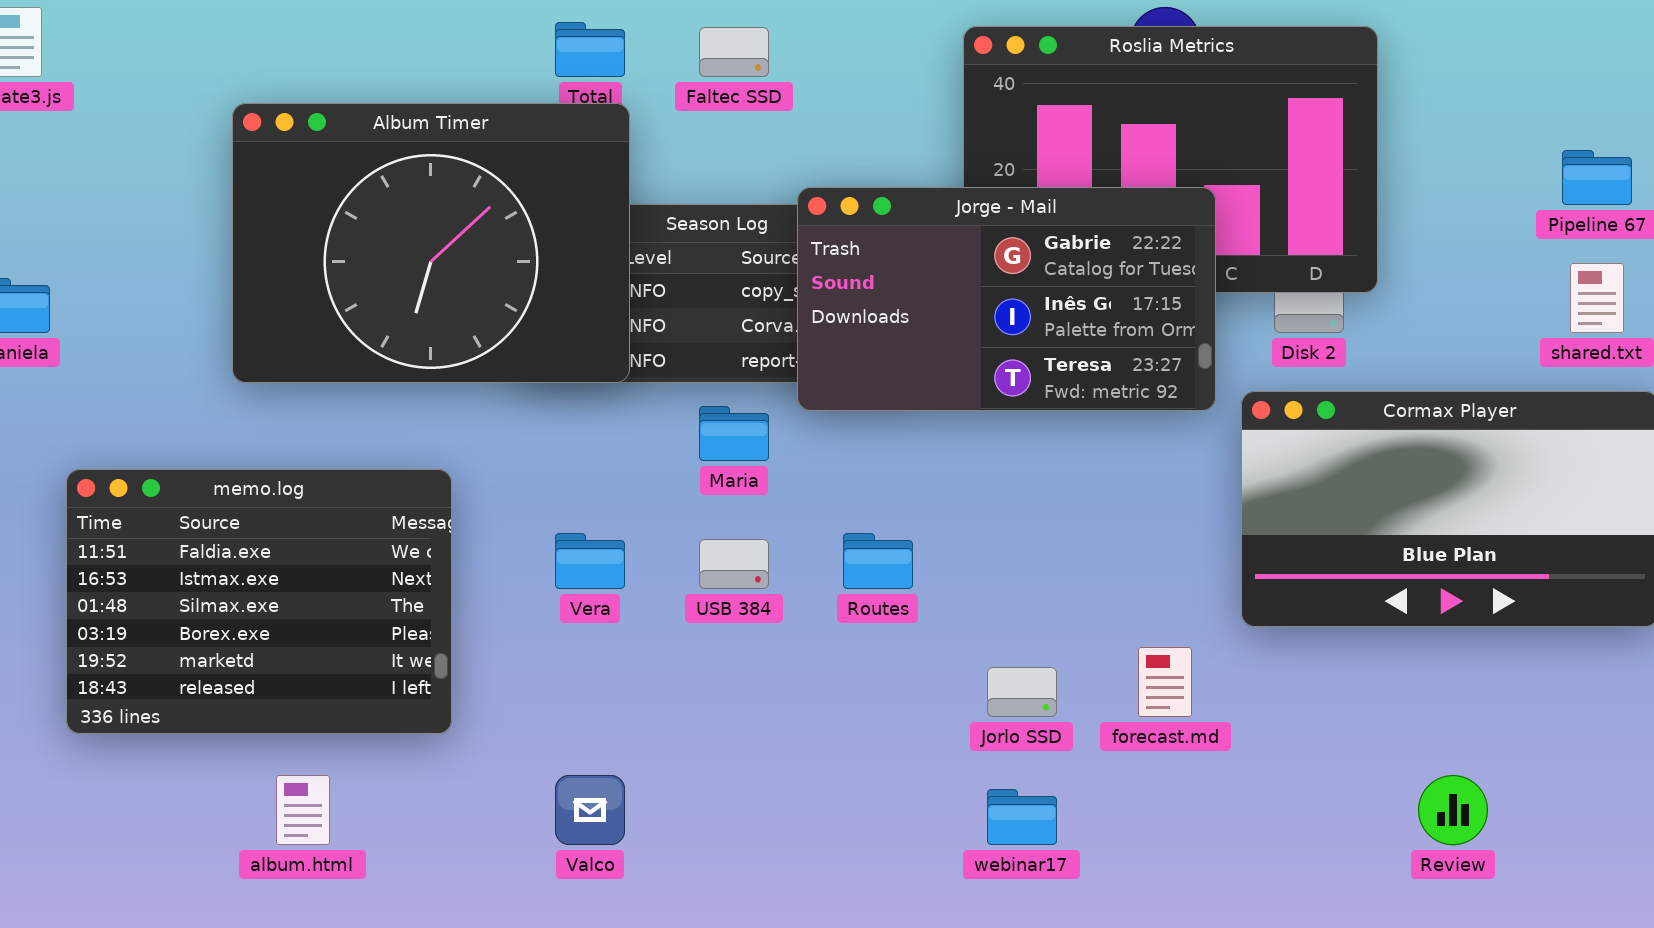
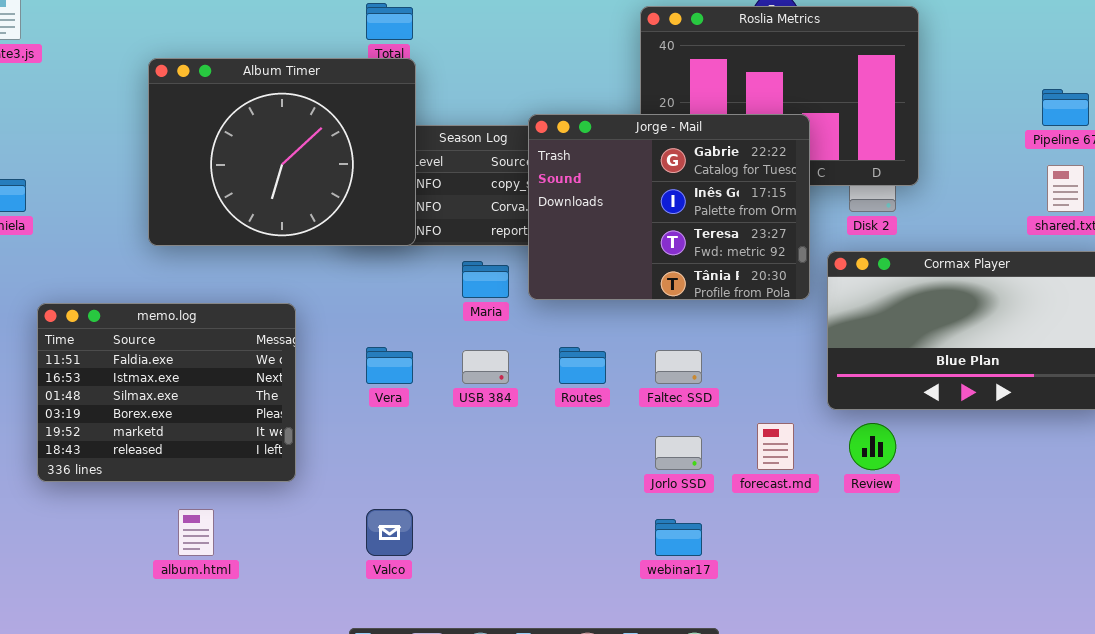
Faltec SSD: [699,27,769,77] -> [655,350,702,384], moved
Jorge - Mail: [797,187,1216,411] -> [528,114,810,300], resized
Review: [1418,775,1488,845] -> [849,423,896,470], moved

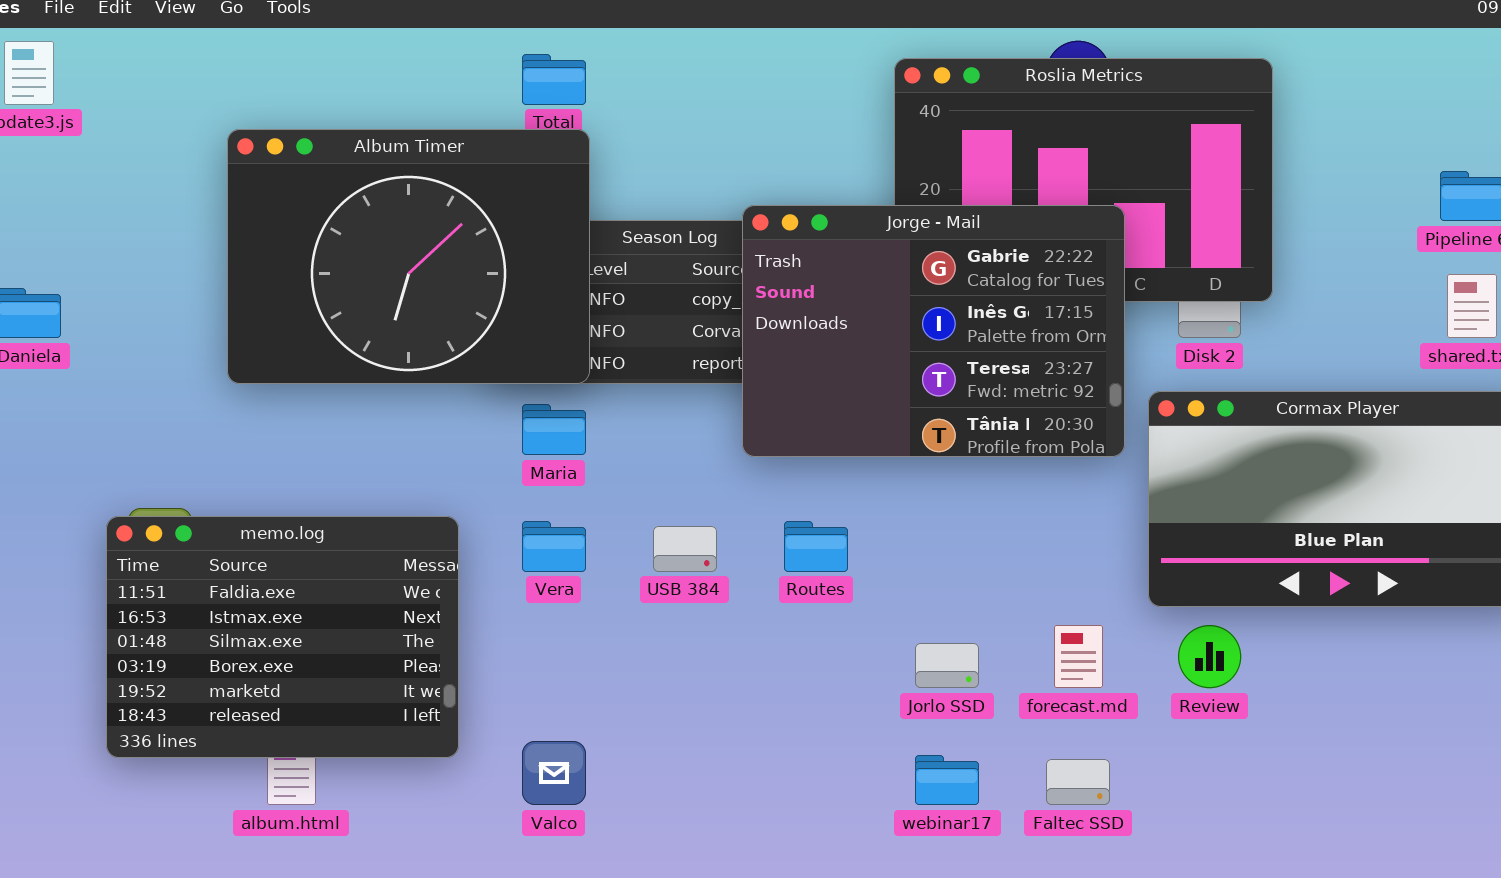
Maria: [462,261,509,298] -> [522,404,586,455], moved
memo.log: [37,303,296,482] -> [106,516,459,758], moved
Faltec SSD: [655,350,702,384] -> [1046,759,1110,805], moved

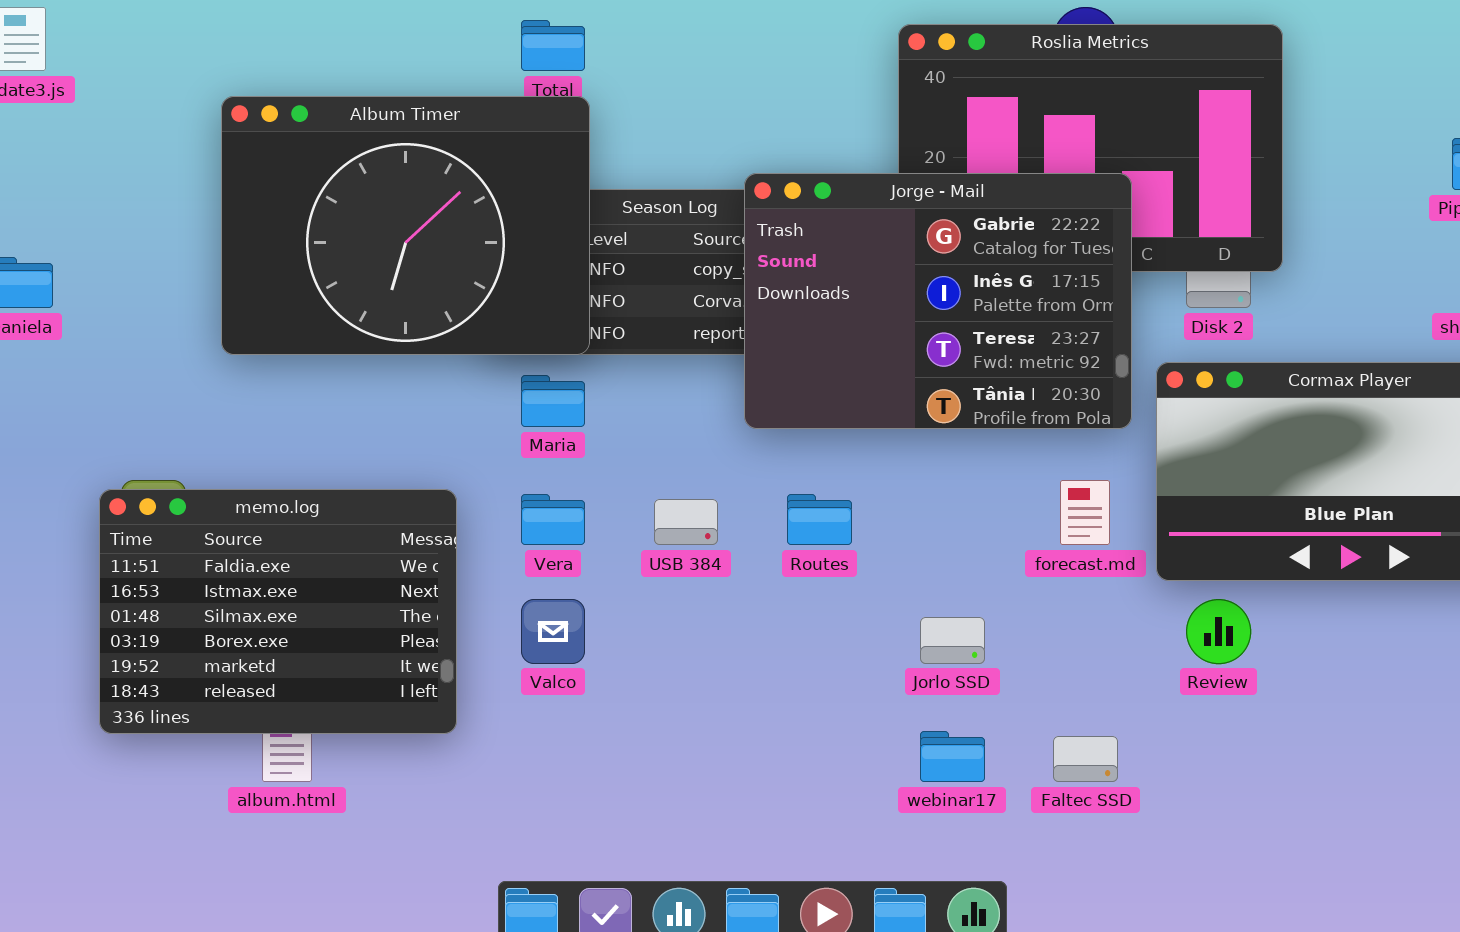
forecast.md: [1054,625,1103,688] -> [1060,480,1110,545], moved
Valco: [522,741,586,805] -> [521,599,585,664], moved

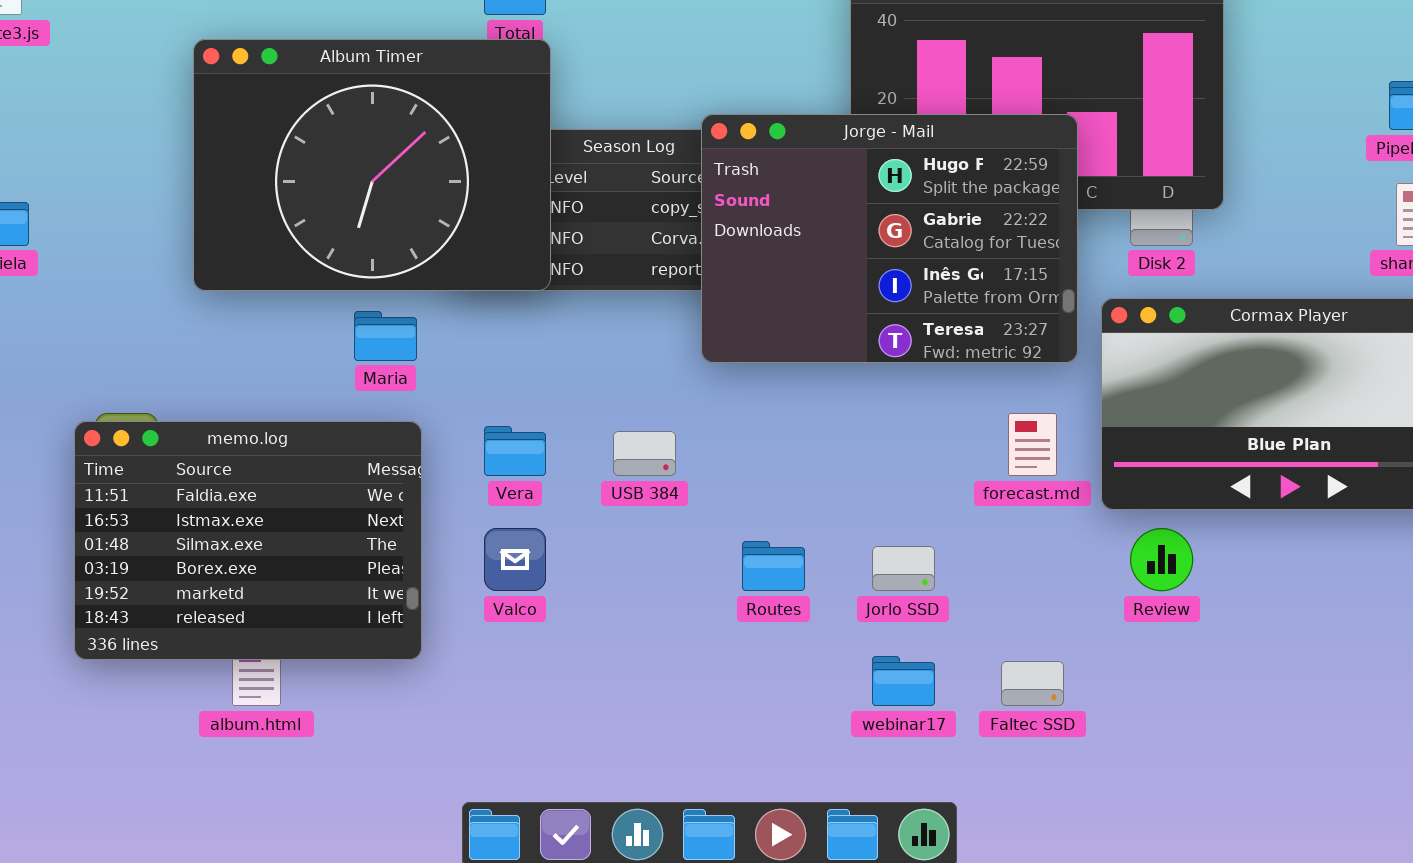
Jorge - Mail: [744,173,1132,429] -> [701,114,1078,363], scrolled up 1 row
Maria: [521,375,585,427] -> [354,311,417,361], moved
Routes: [787,494,852,545] -> [742,541,805,591], moved

